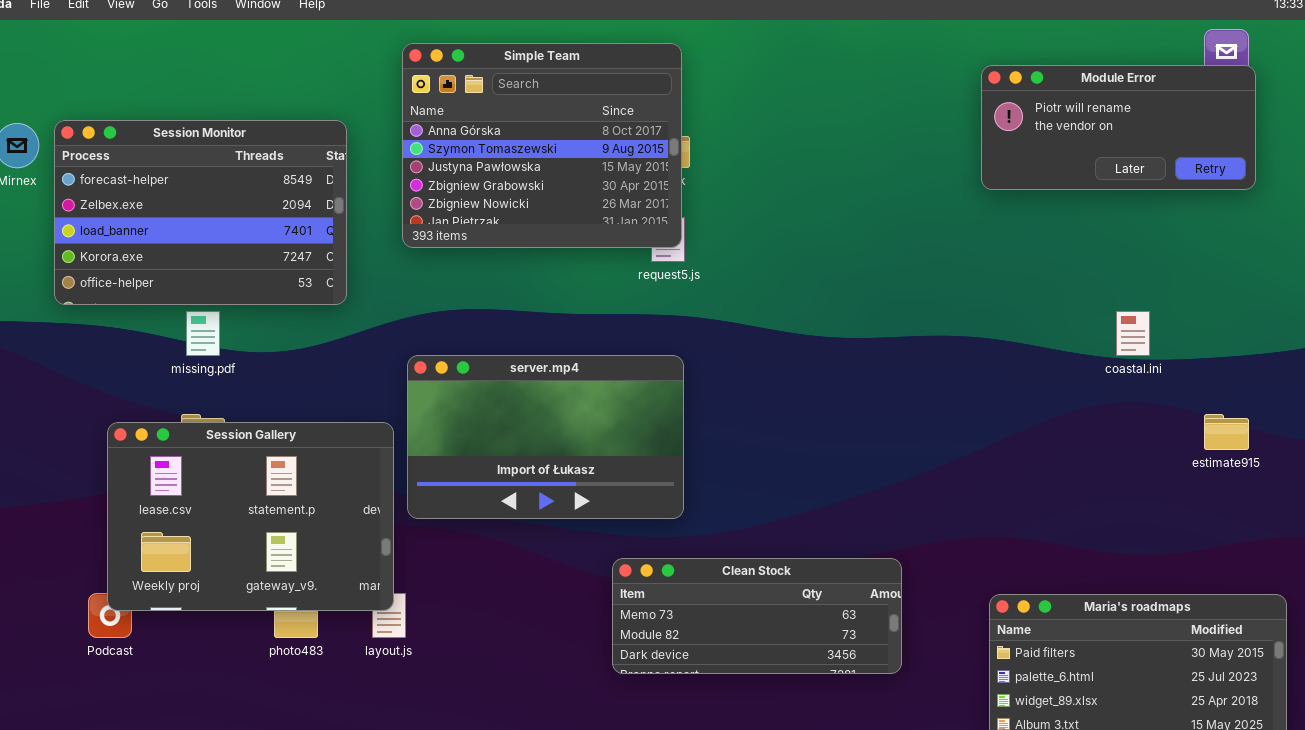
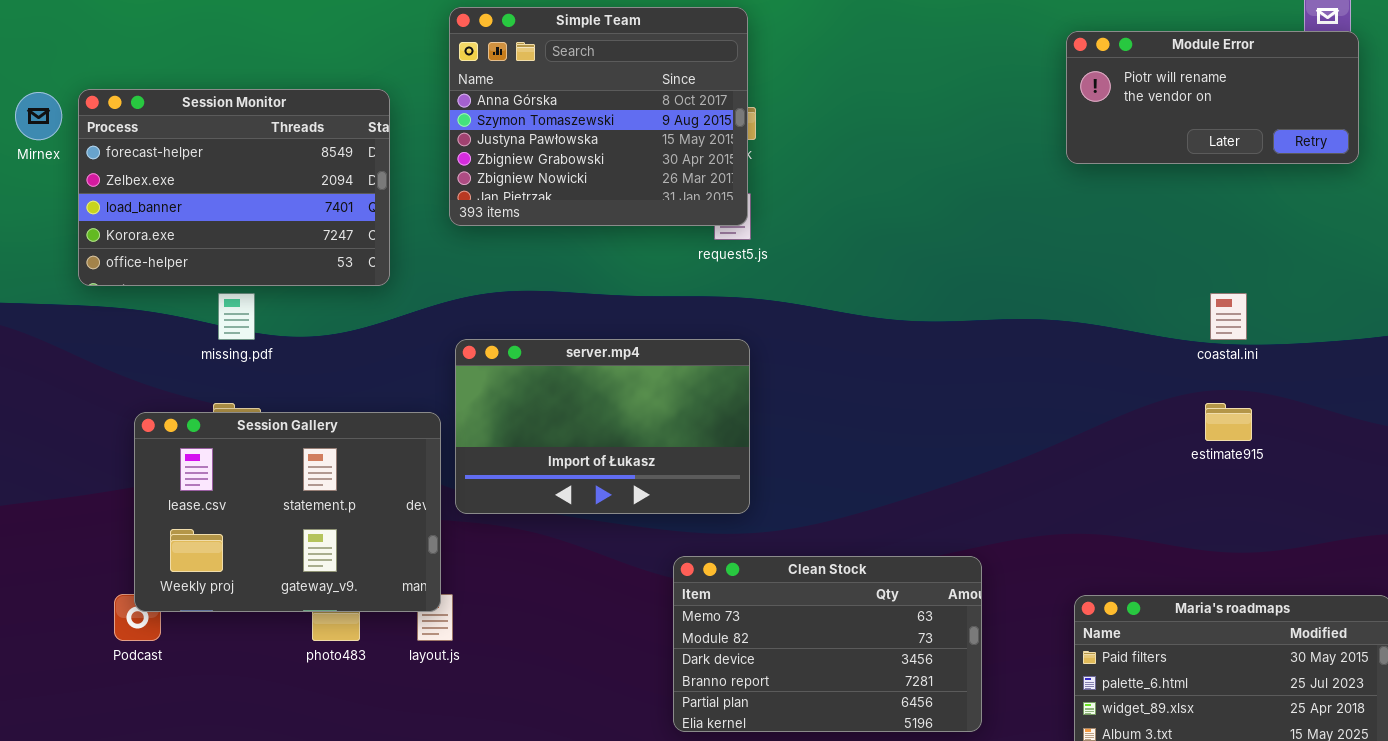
estimate915: [1204,414,1249,450] -> [1205,403,1252,441], moved
Clean Stock: [612,558,902,674] -> [673,556,982,732], resized

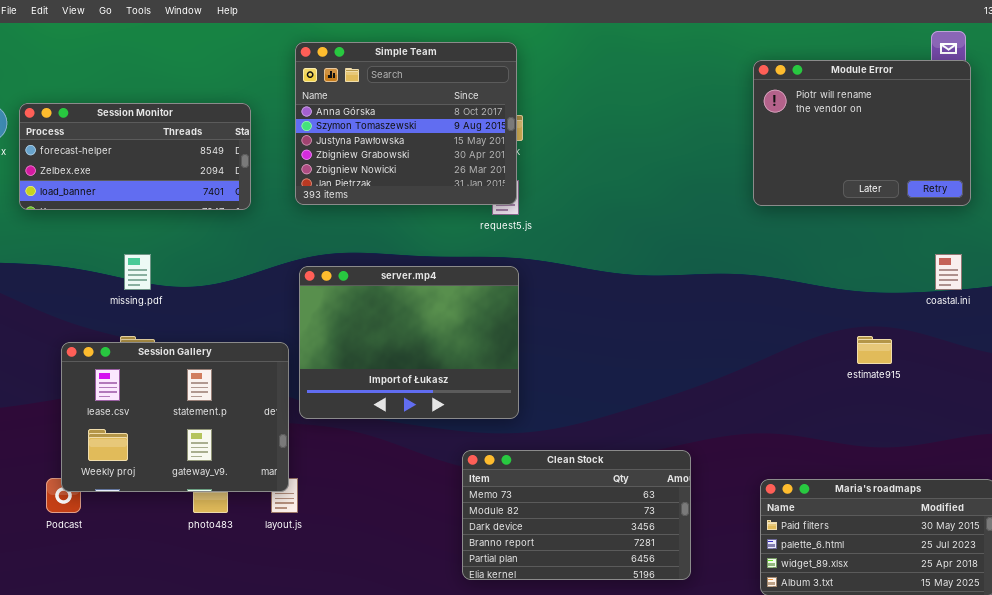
Module Error: [1066,31,1359,164] -> [753,60,971,206], resized
Session Monitor: [78,89,390,286] -> [19,103,251,210], resized
coastal.ini: [1210,293,1247,340] -> [935,254,962,290], moved
server.mp4: [455,339,750,514] -> [299,266,519,419], resized

